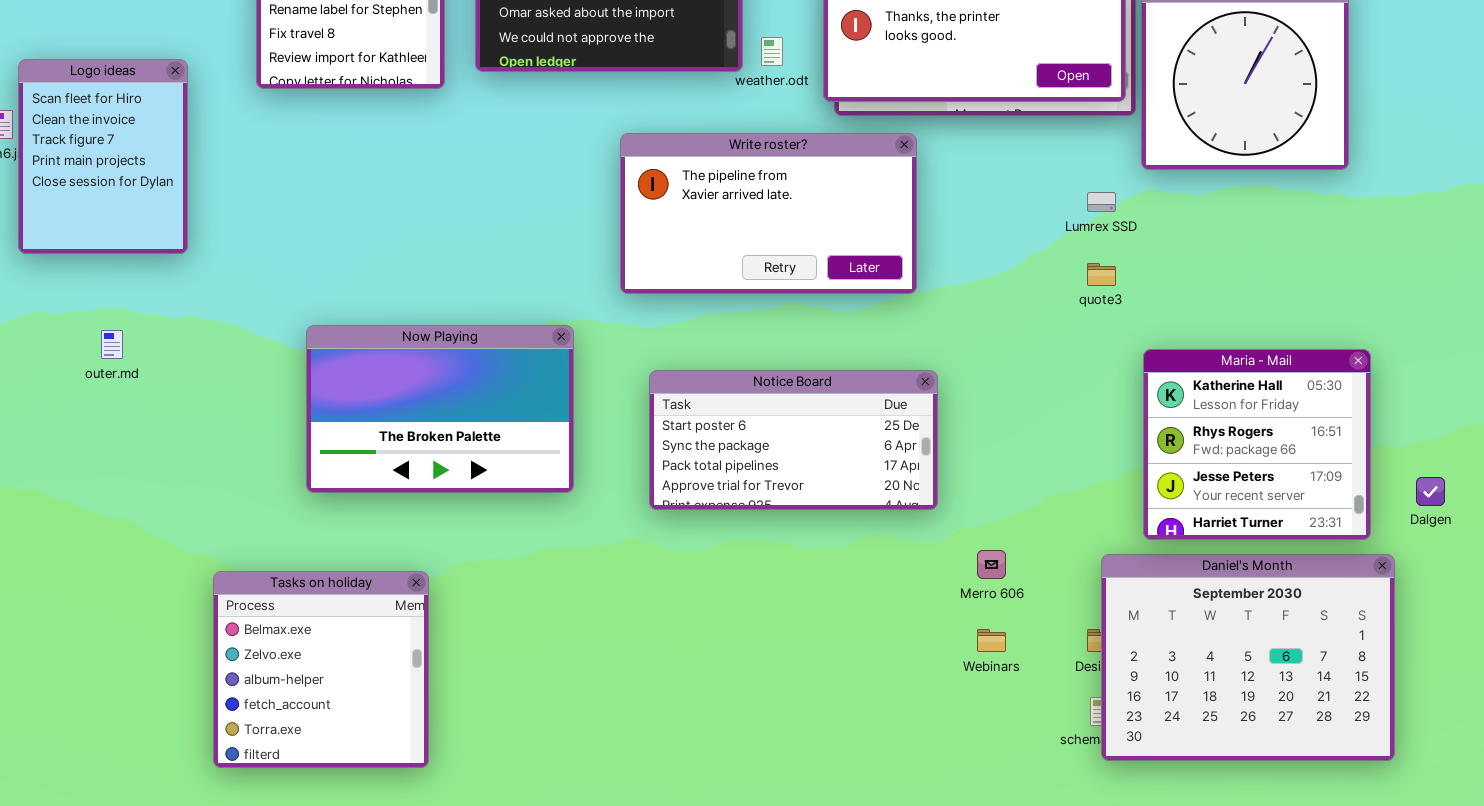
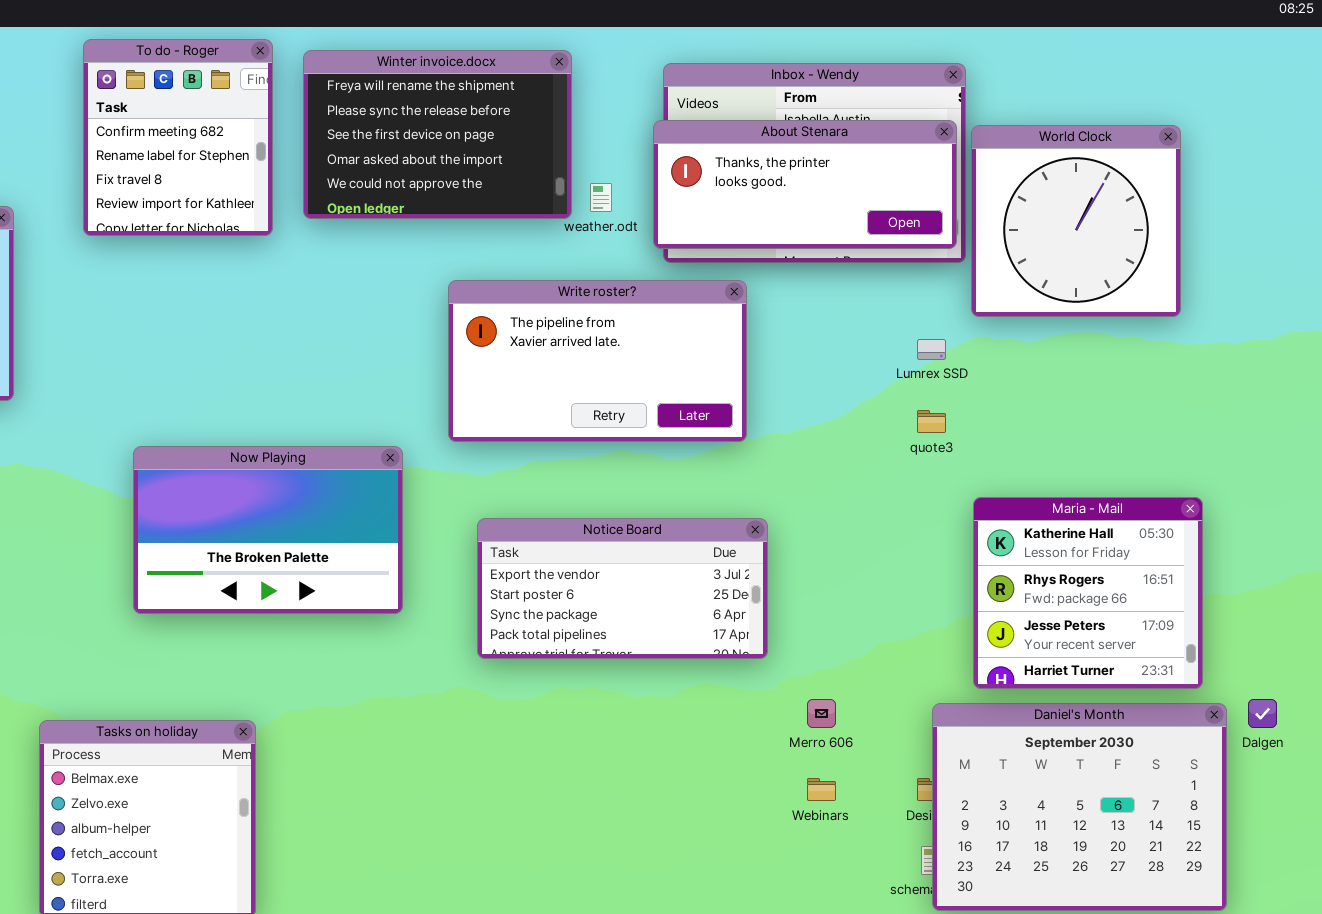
Now Playing: [306,325,574,493] -> [133,446,403,614], moved
Notice Board: [649,370,938,510] -> [477,518,768,659], scrolled up 1 row
Dalgen: [1416,477,1445,506] -> [1248,699,1277,728], moved

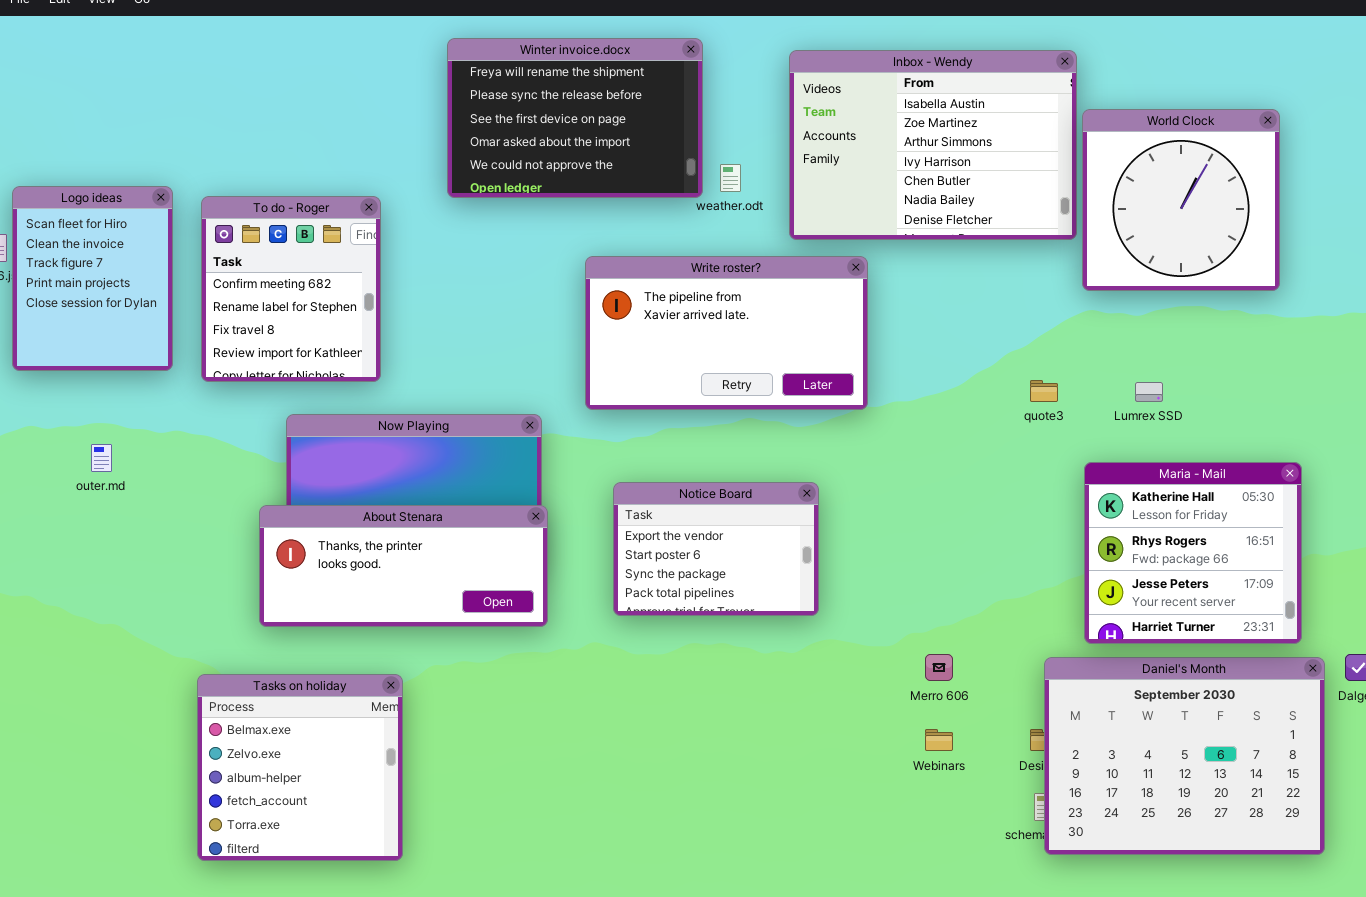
To do - Roger: [83,39,273,236] -> [201,196,381,382], moved
About Stenara: [653,120,957,249] -> [259,505,548,627], moved
Lumrex SSD: [917,339,946,360] -> [1135,382,1163,402], moved
Notice Board: [477,518,768,659] -> [613,482,819,616], resized

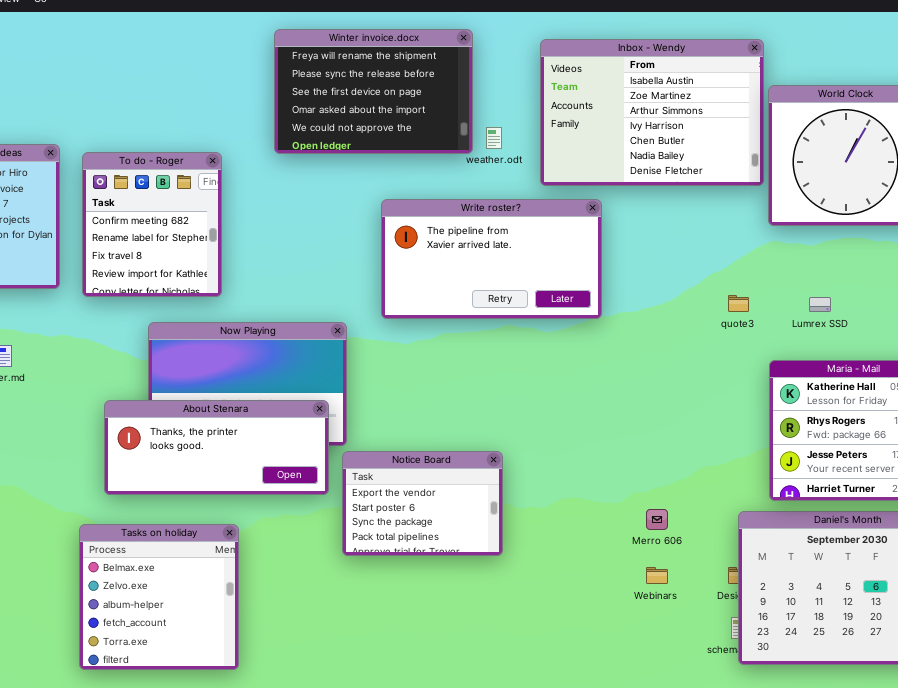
Notice Board: [613,482,819,616] -> [342,451,503,556], moved
About Stenara: [259,505,548,627] -> [104,400,329,495], moved

